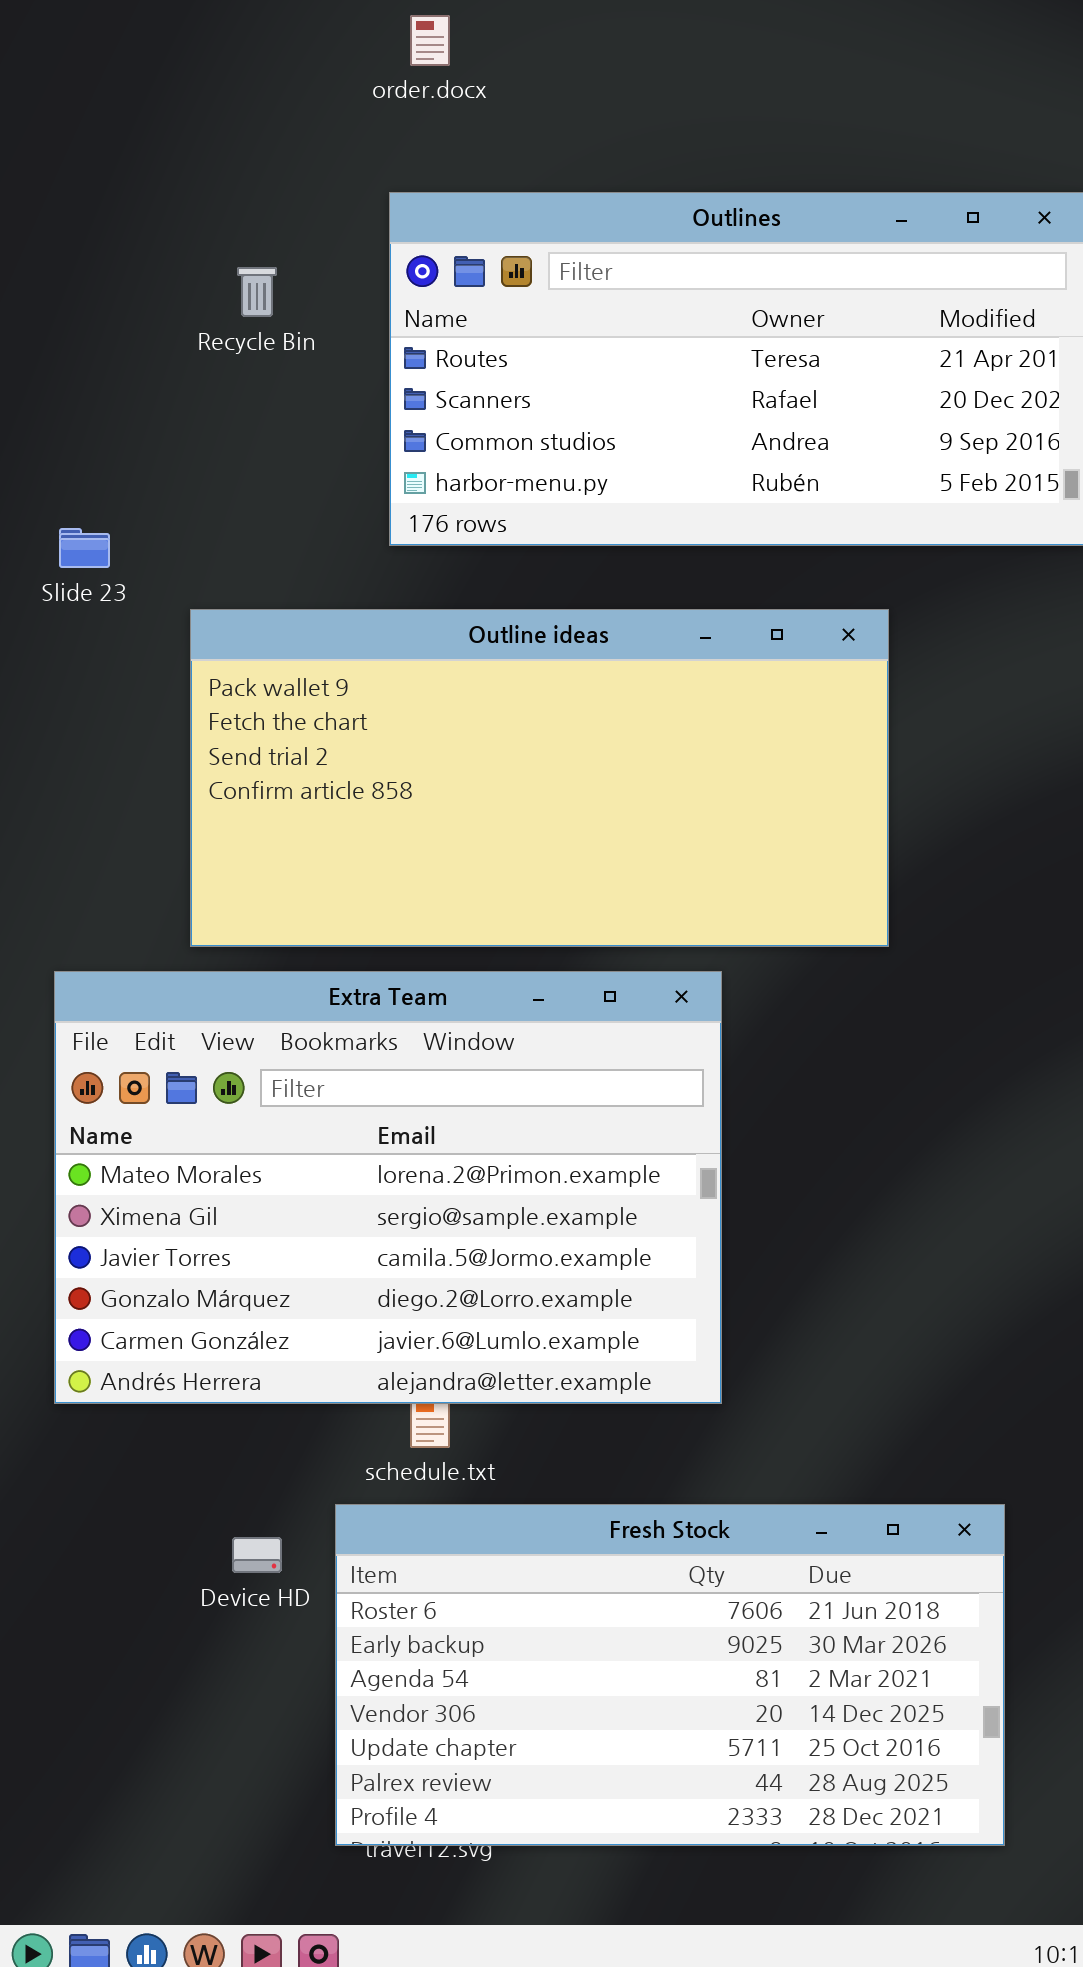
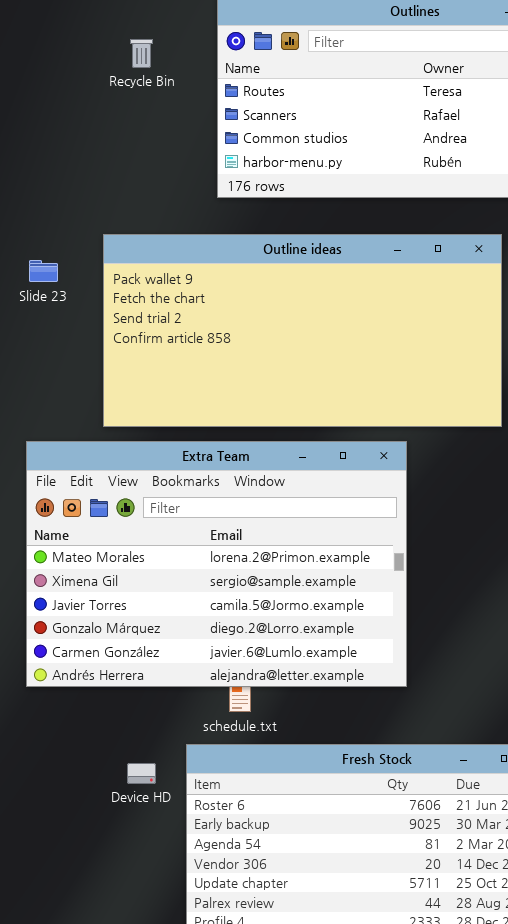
Slide 23: [59,528,110,568] -> [29,260,58,282], moved

